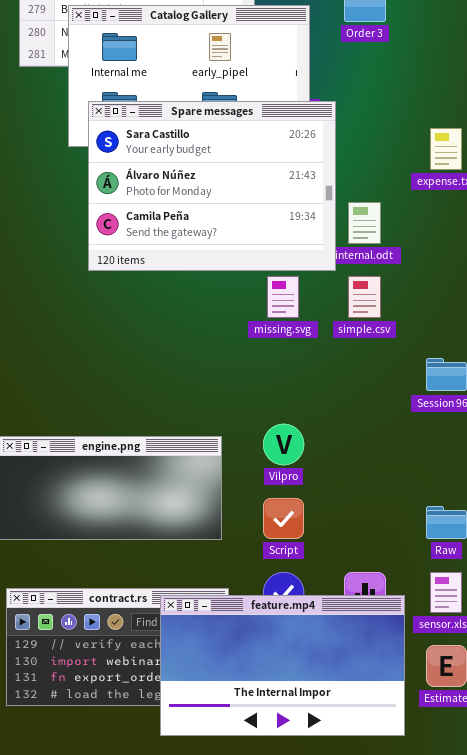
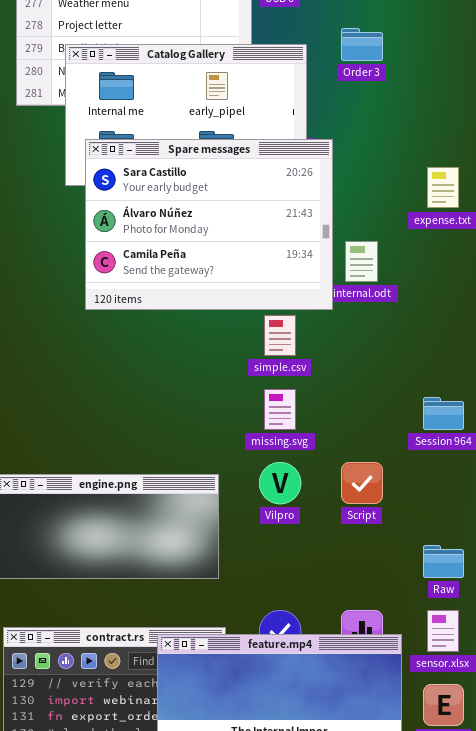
missing.svg: [267,276,299,318] -> [264,389,296,430], moved
simple.csv: [348,276,381,318] -> [264,315,296,356], moved
Script: [263,498,304,539] -> [341,462,383,504], moved

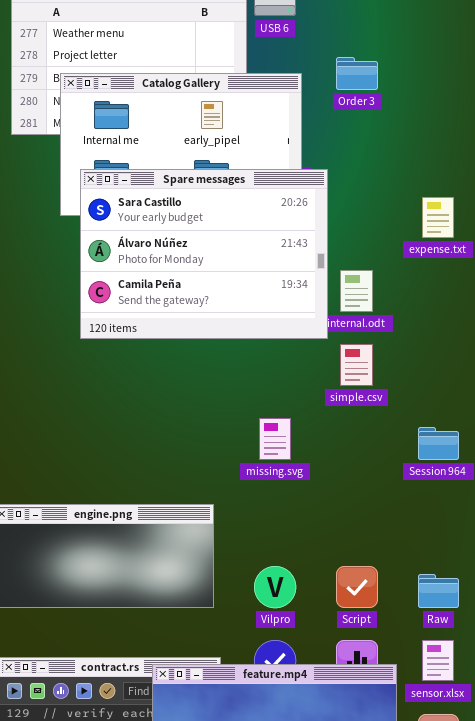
simple.csv: [264,315,296,356] -> [340,344,373,386], moved
Vilpro: [259,462,301,504] -> [254,566,296,608], moved
Script: [341,462,383,504] -> [336,566,378,608], moved

